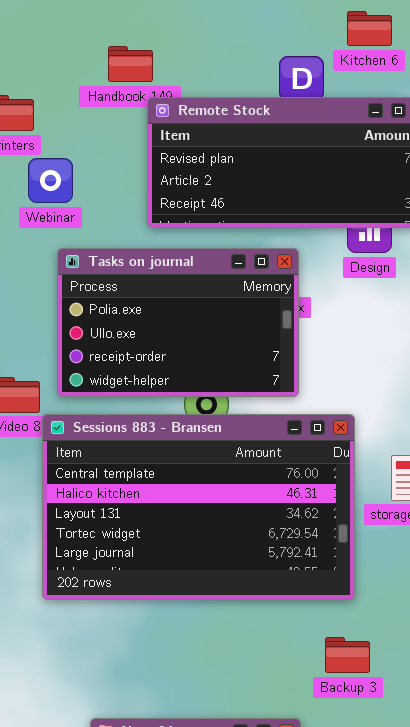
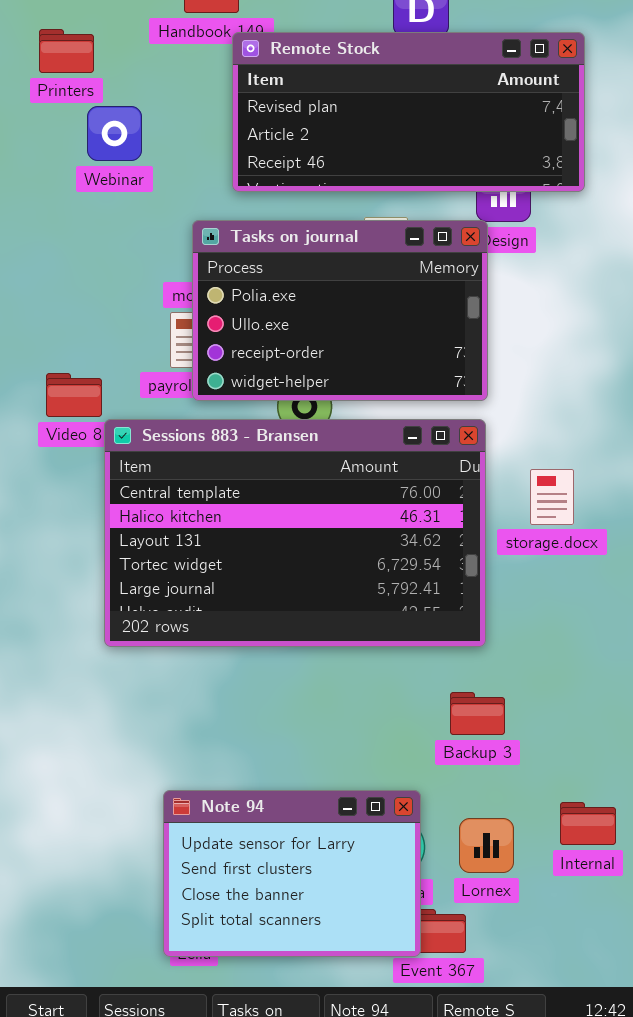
Tasks on journal: [57,248,299,397] -> [192,220,488,401], moved

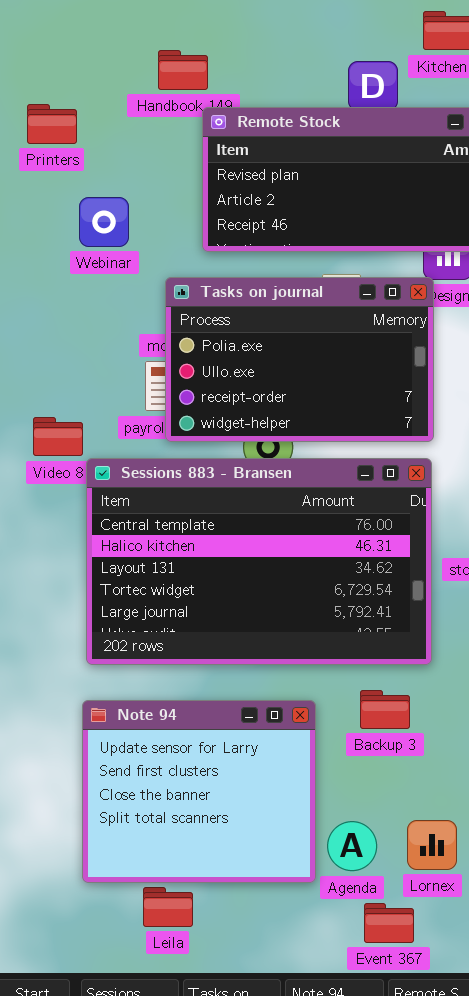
Webinar: [87,106,142,161] -> [79,197,129,247], moved
Backup 3: [450,692,505,735] -> [360,690,410,729], moved
Note 94: [163,790,421,957] -> [82,700,316,883], moved, resized

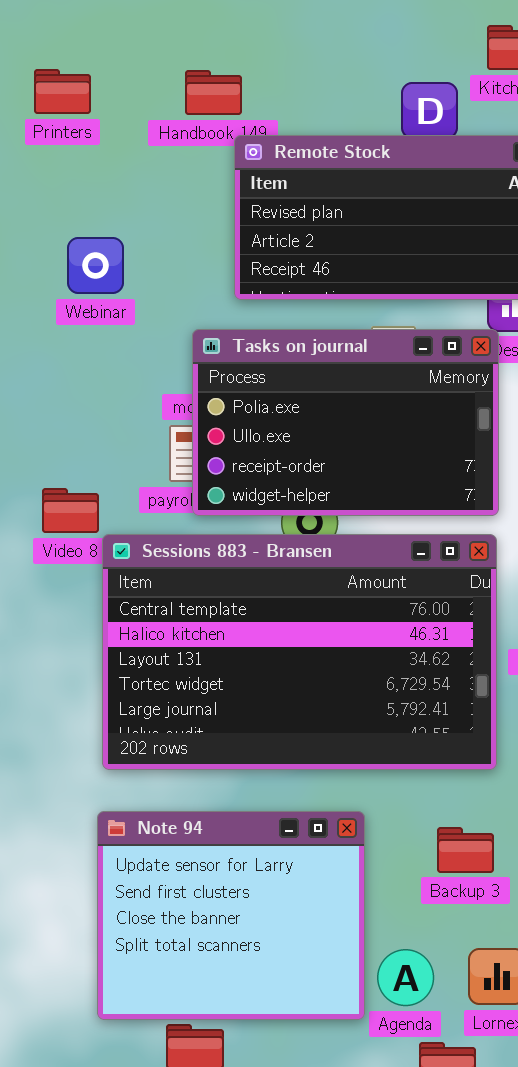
Printers: [27,104,77,144] -> [34,69,91,114], moved
Webinar: [79,197,129,247] -> [67,237,124,294], moved
Backup 3: [360,690,410,729] -> [437,827,494,873], moved

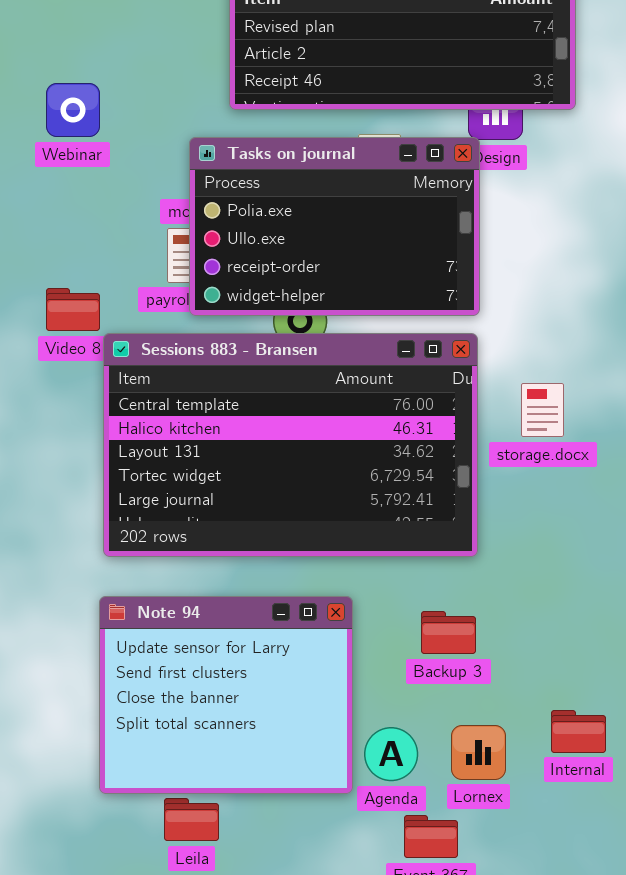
Webinar: [67,237,124,294] -> [46,83,100,137], moved

